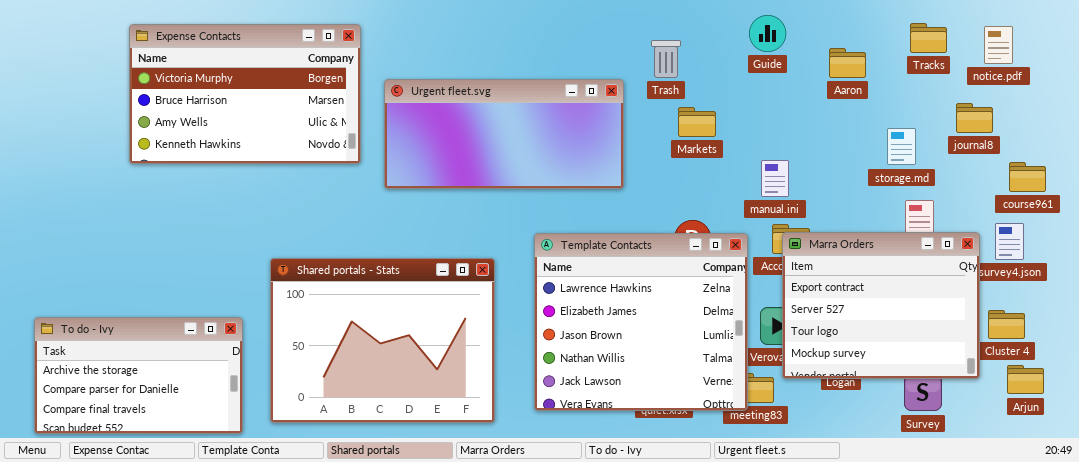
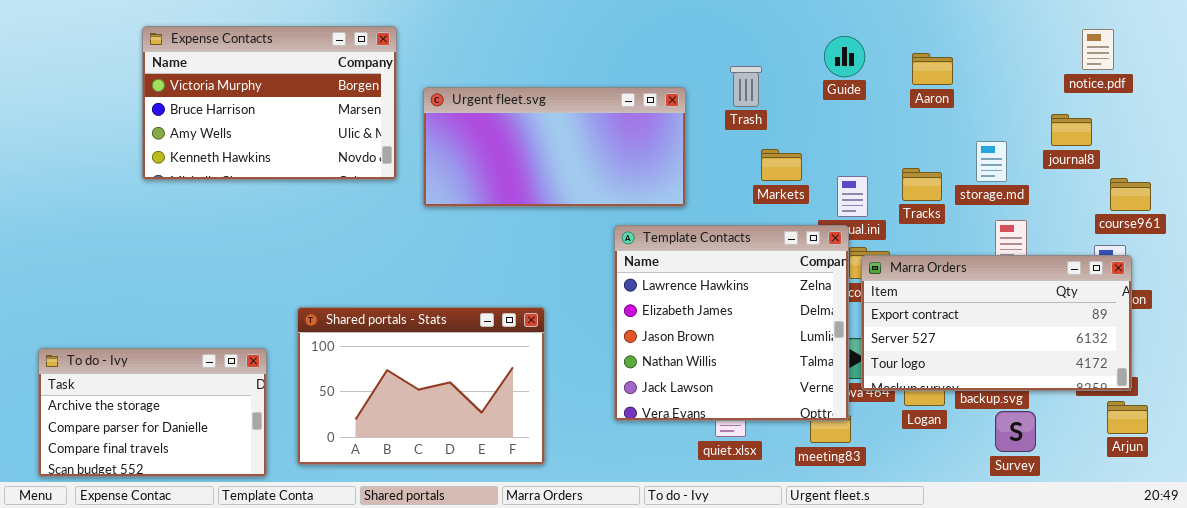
Guide: [749,15,786,52] -> [824,36,865,77], moved
Tracks: [910,23,947,53] -> [902,168,942,201], moved
Trash: [651,40,681,78] -> [730,66,762,107], moved
Markets: [678,107,716,137] -> [761,149,802,181], moved
Marra Orders: [782,232,980,379] -> [861,255,1132,391], resized
Template Contacts: [534,233,748,411] -> [614,225,849,421], moved
Shared portals - Stats: [270,258,495,423] -> [297,307,545,465], resized

